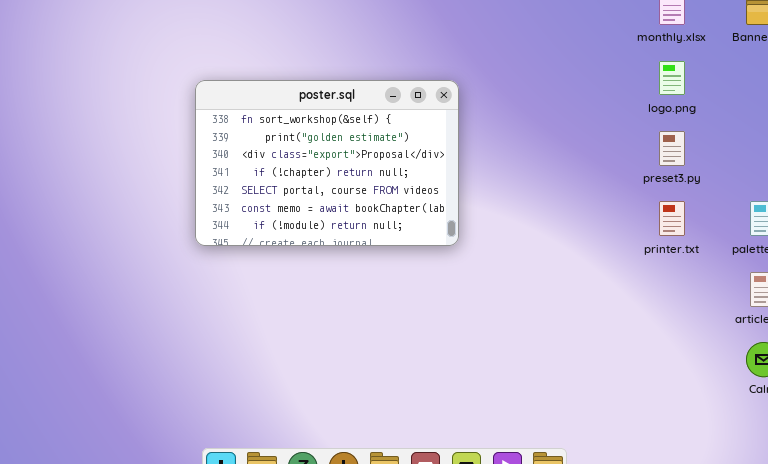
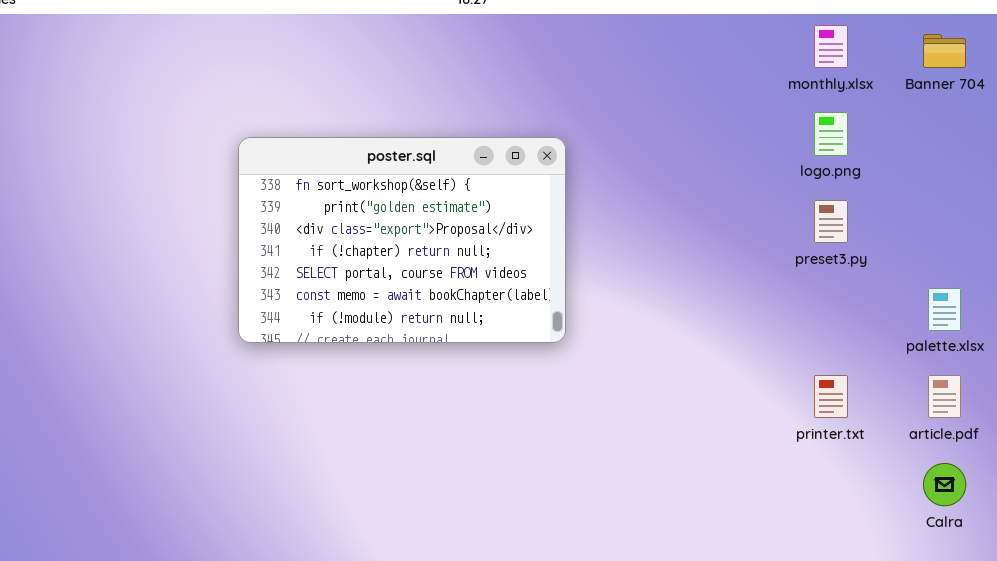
printer.txt: [659,201,685,236] -> [814,375,848,418], moved

